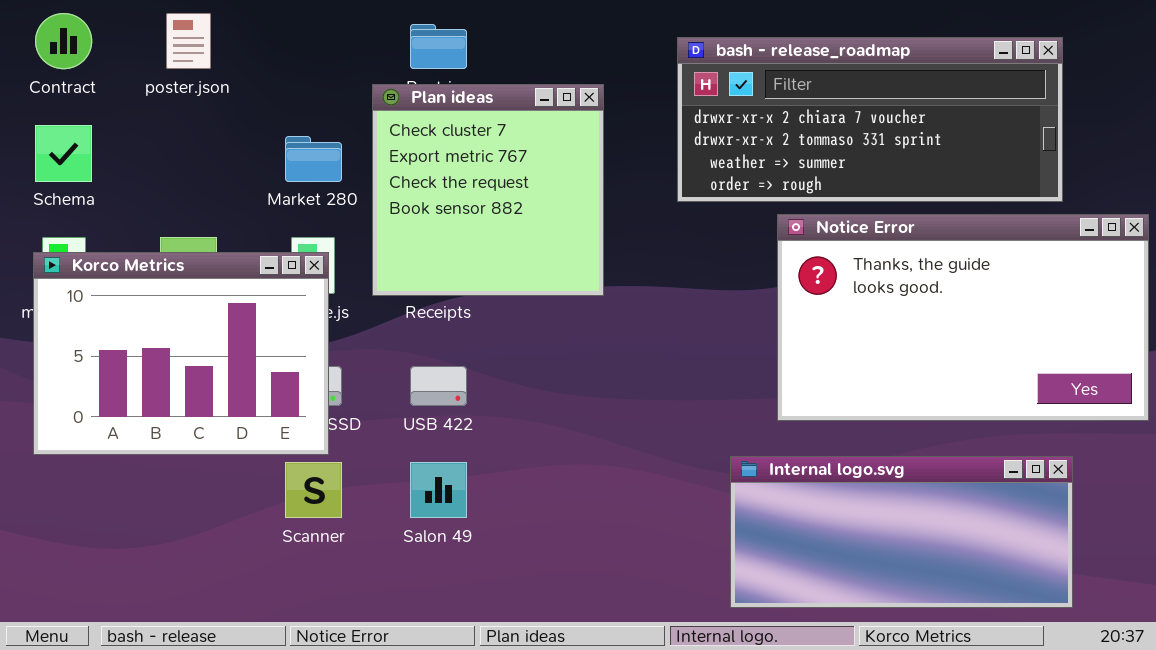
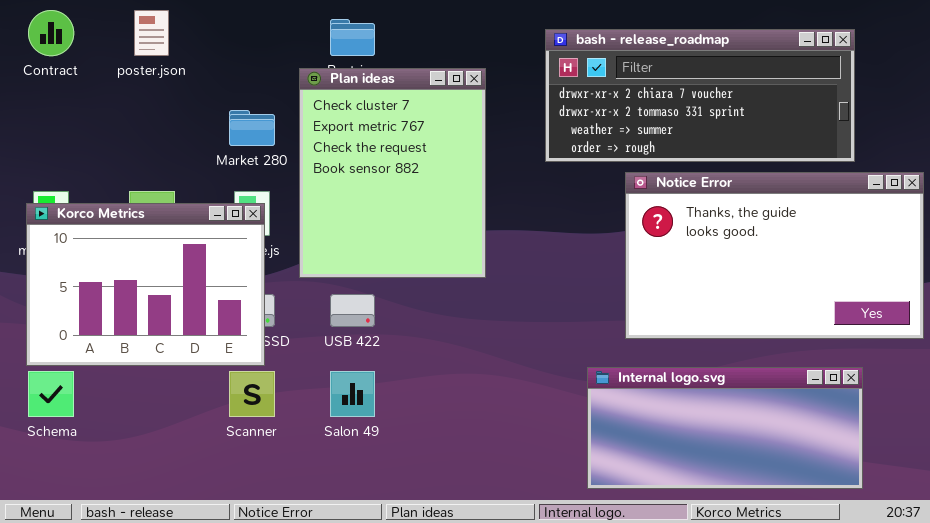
Plan ideas: [372,84,604,296] -> [299,68,486,278], resized
Schema: [35,125,92,182] -> [28,371,74,417], moved

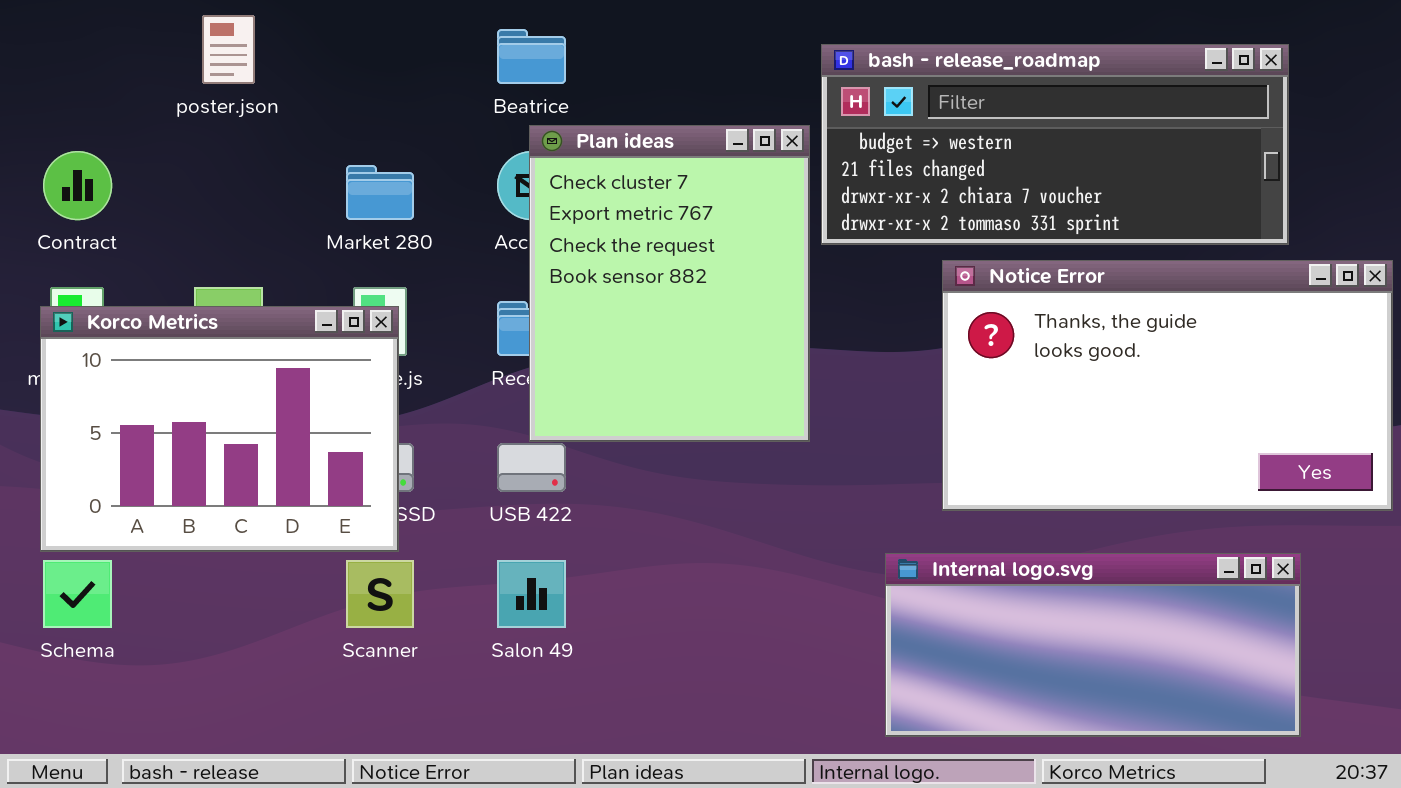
Contract: [28,10,74,56] -> [43,151,112,220], moved
bash - release_roadmap: [545,29,855,162] -> [821,44,1289,245], scrolled up 2 rows
Plan ideas: [299,68,486,278] -> [529,125,810,442], moved

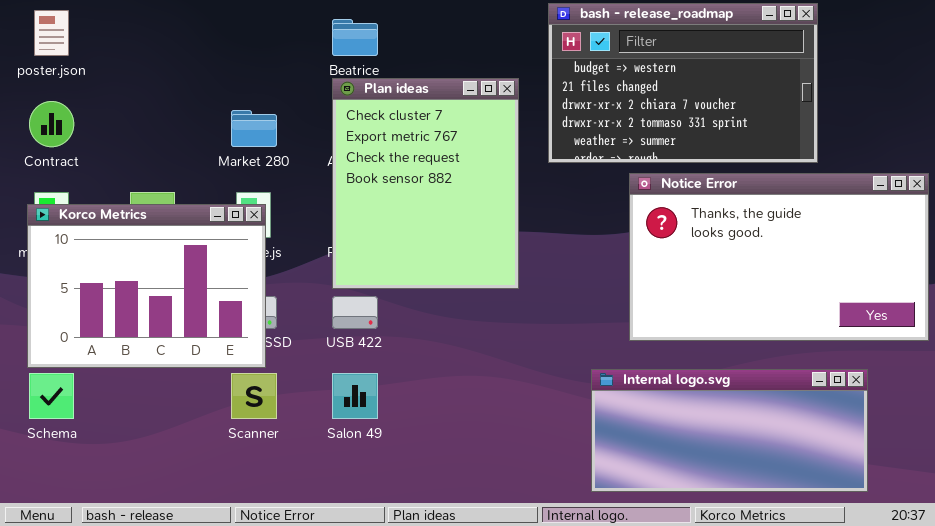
poster.json: [202,15,255,84] -> [34,10,69,56], moved
bash - release_roadmap: [821,44,1289,245] -> [548,3,818,163], resized
Plan ideas: [529,125,810,442] -> [332,78,519,289], moved

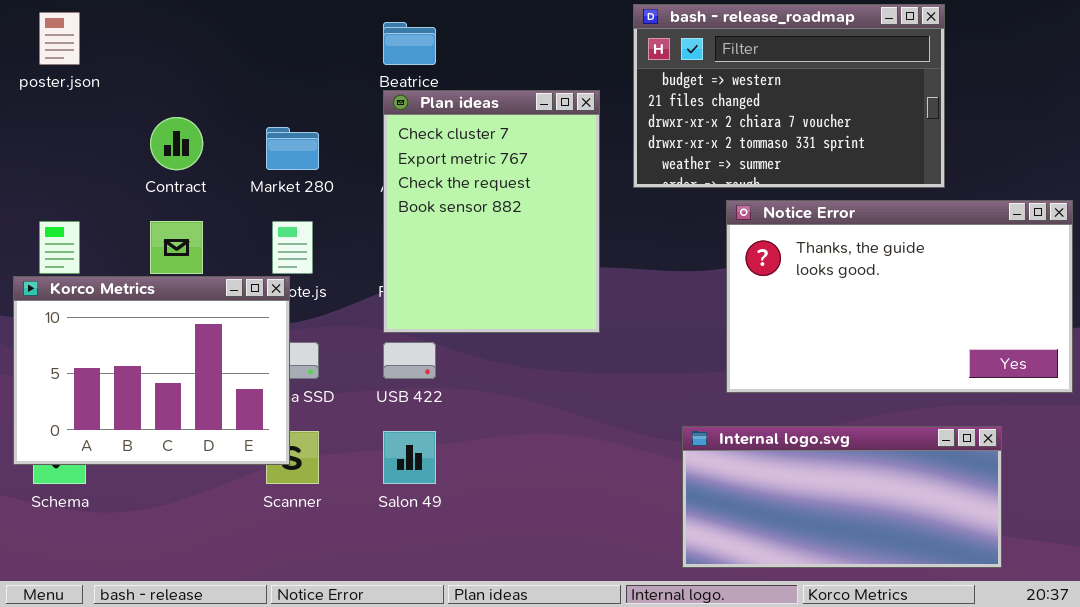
Contract: [29,101,74,147] -> [150,117,203,170], moved
Korco Metrics: [27,204,266,368] -> [13,276,290,465], moved

